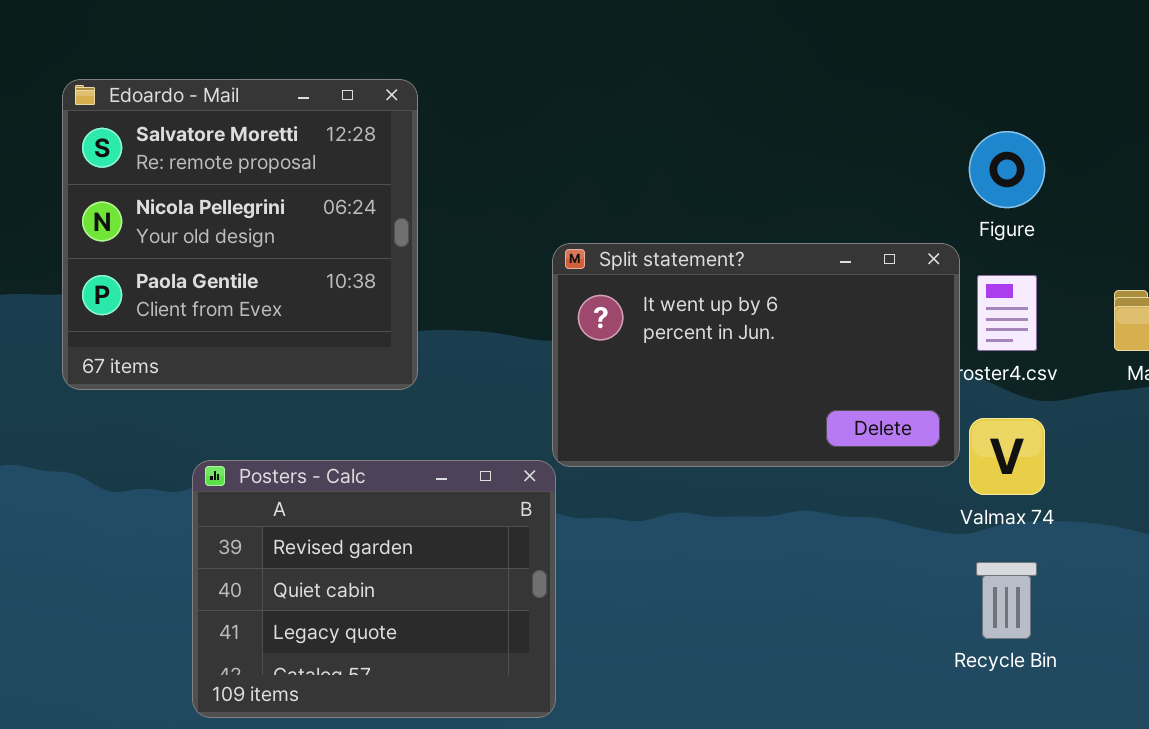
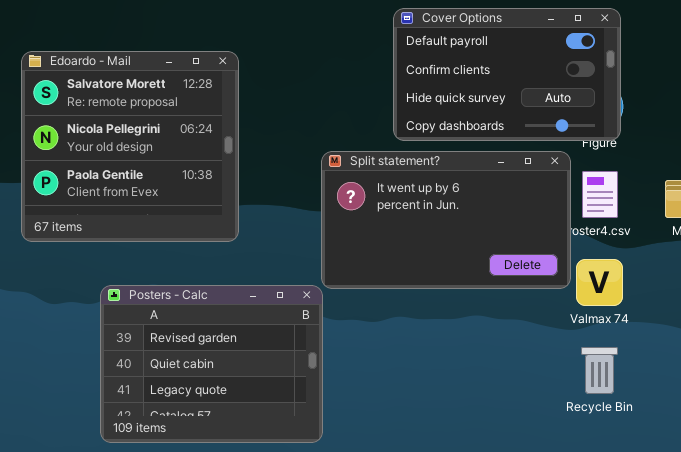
Cover Options: none -> [393,8,621,141], opened

